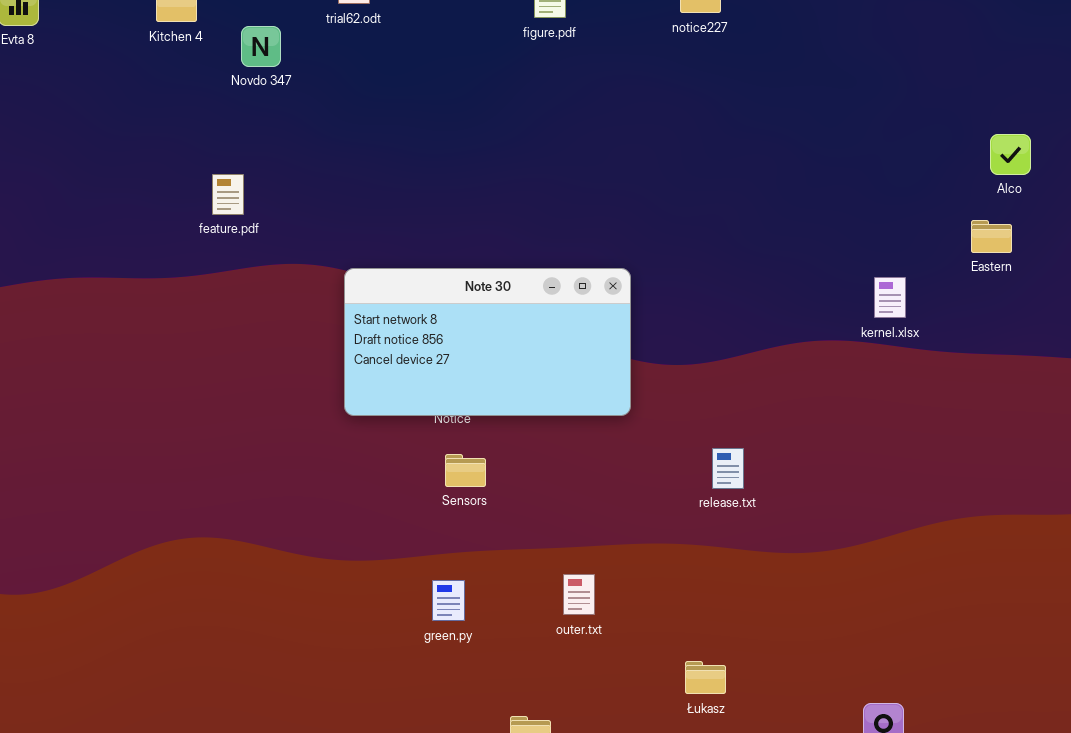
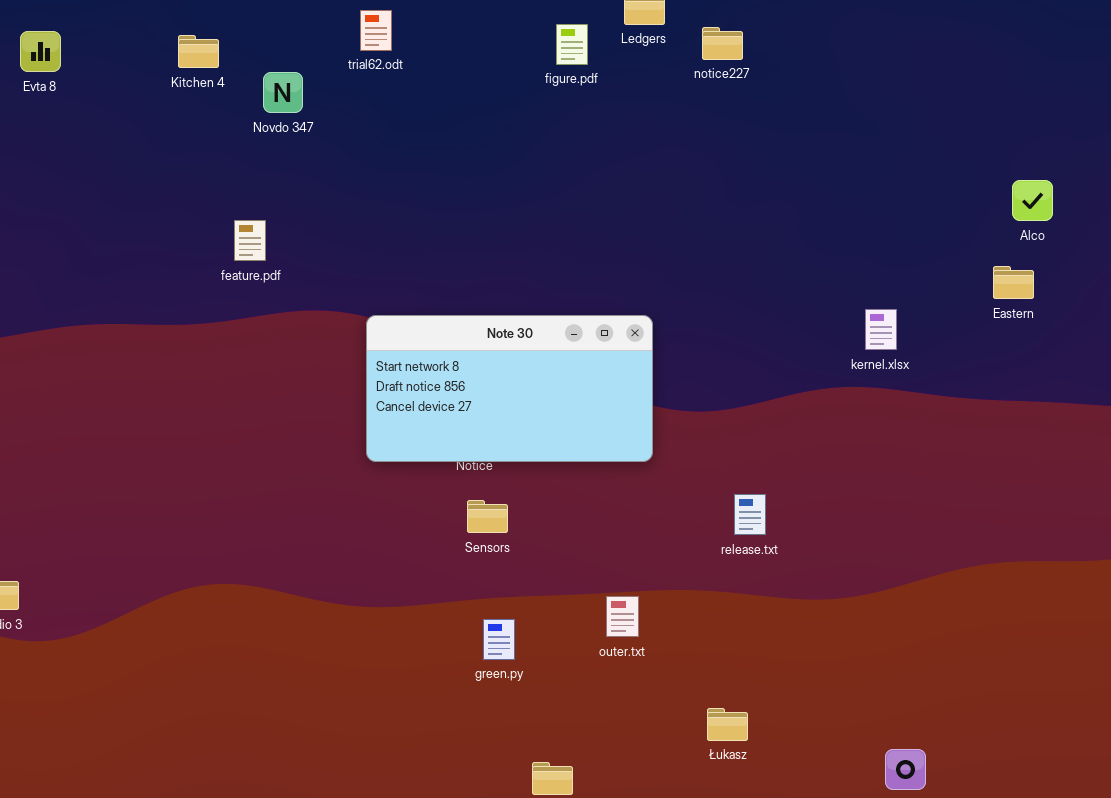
kernel.xlsx: [874,277,906,318] -> [865,309,897,350], moved
outer.txt: [563,574,595,615] -> [606,596,639,637], moved
green.py: [432,580,465,621] -> [483,619,515,660], moved

